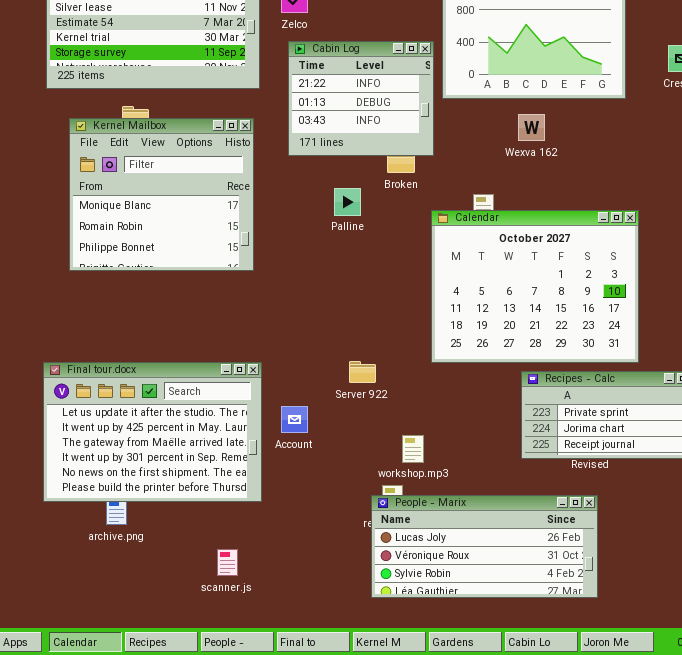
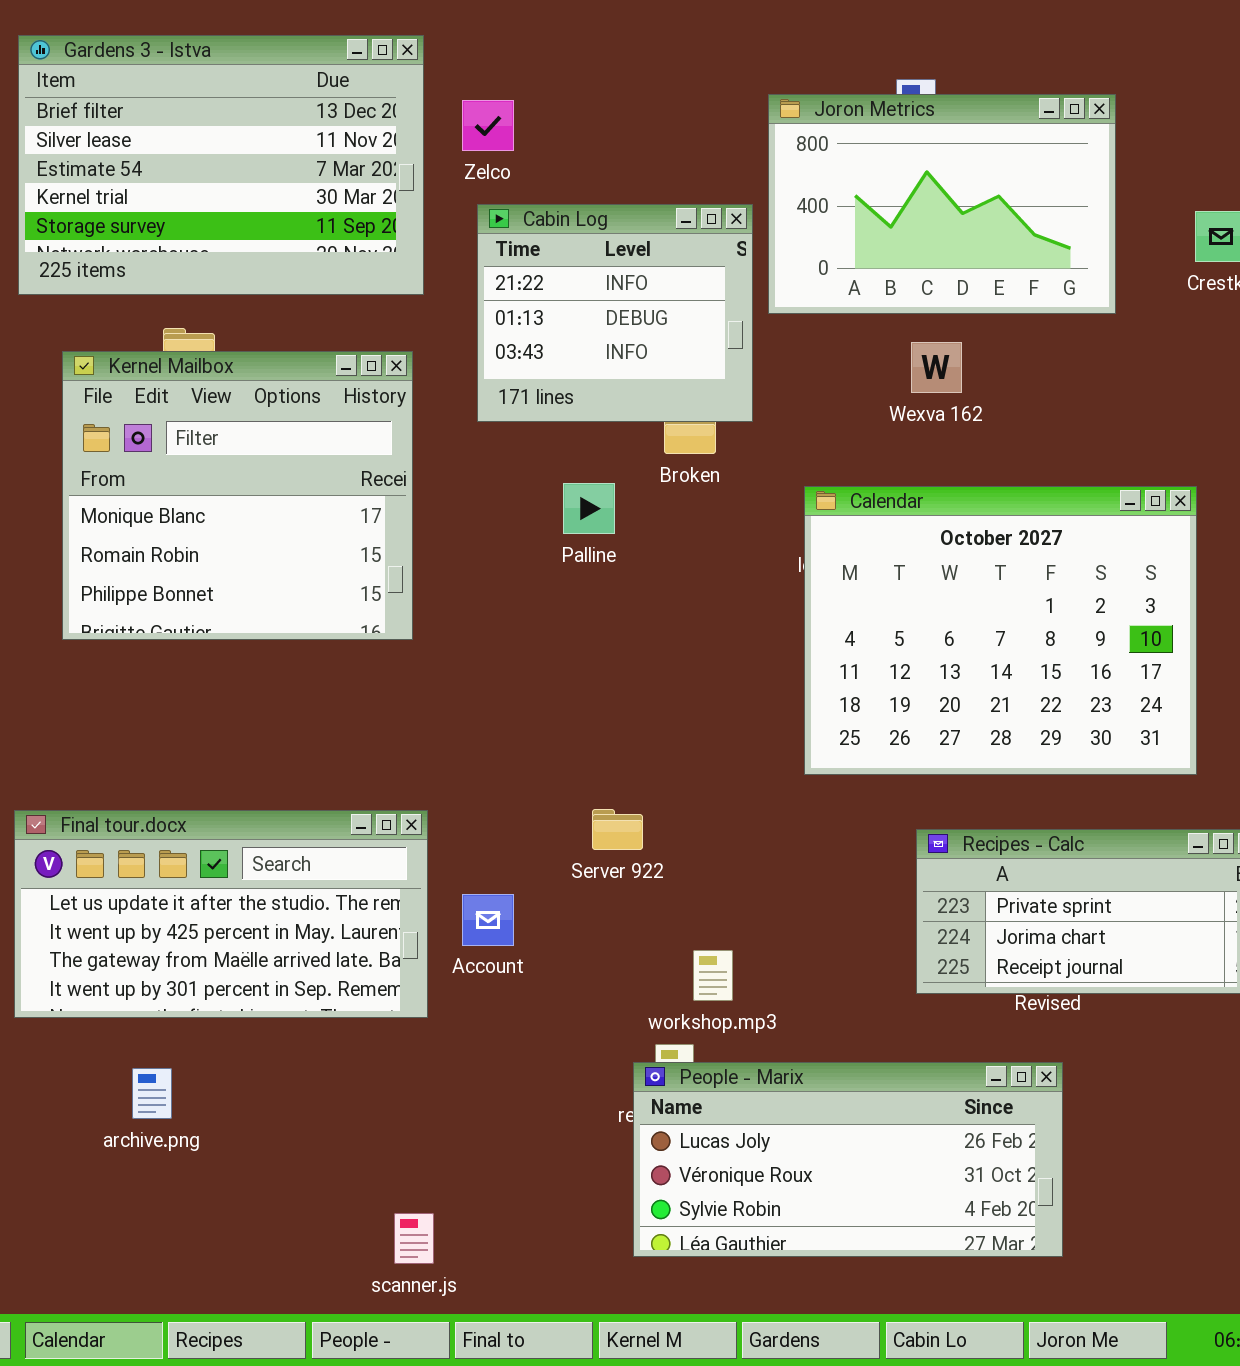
Calendar: [431,210,639,363] -> [804,486,1197,775], moved
Final tour.docx: [43,362,262,502] -> [14,810,428,1018], resized
scanner.js: [217,549,238,576] -> [394,1213,434,1264], moved

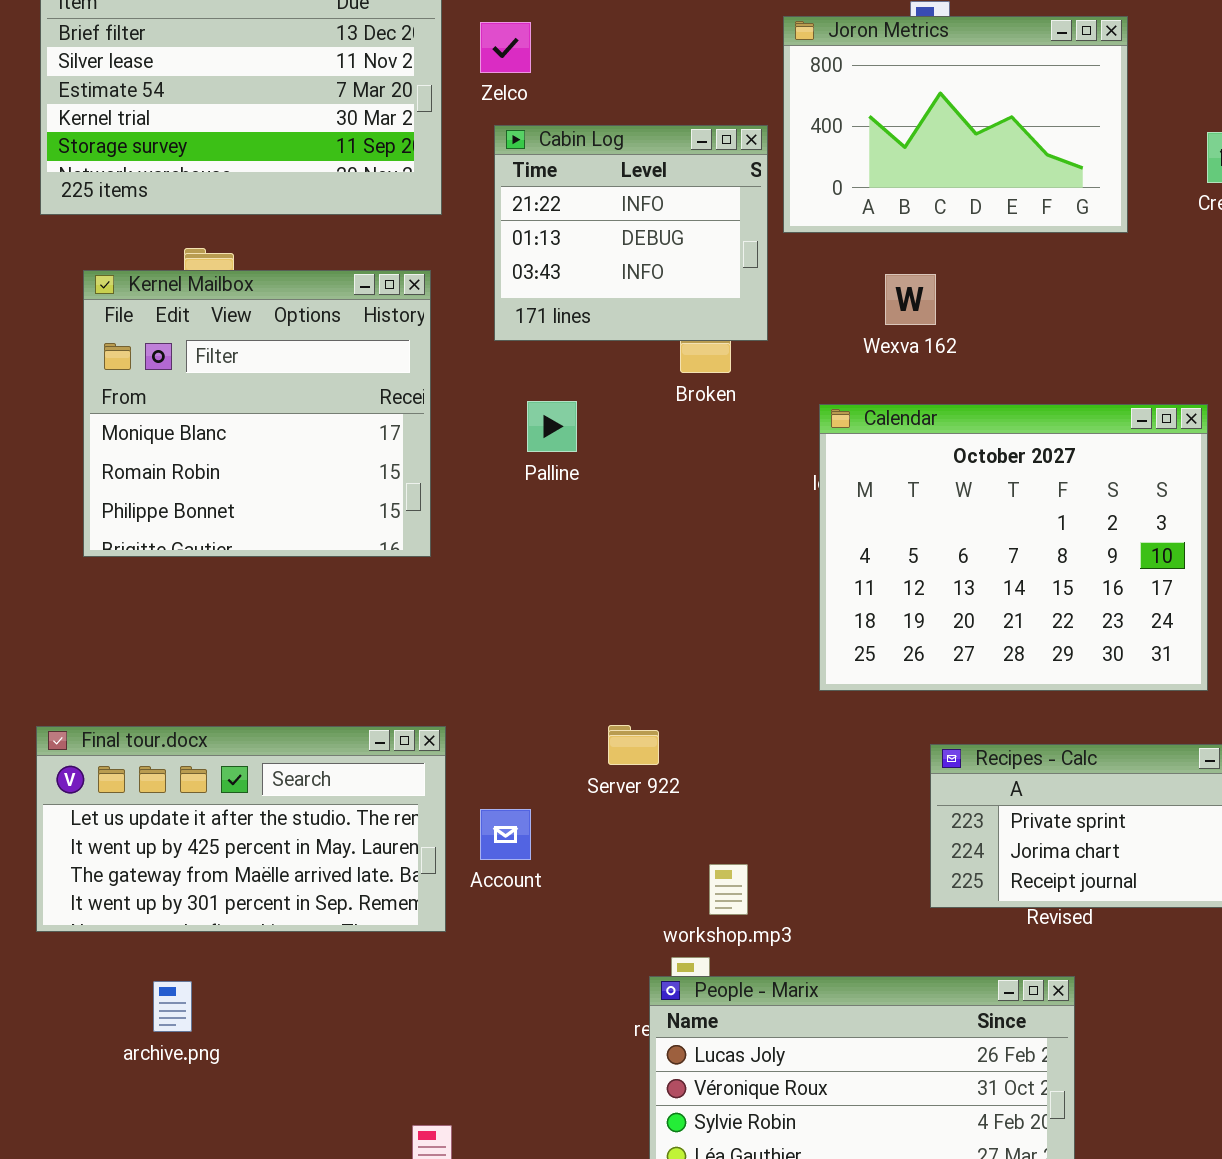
Wexva 162: [911,342,962,393] -> [885,274,936,325], moved
Palline: [563,483,615,534] -> [527,401,577,452], moved

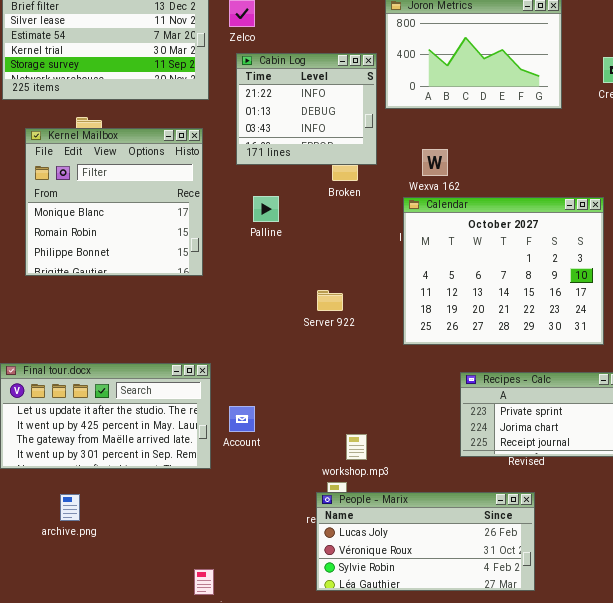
Wexva 162: [885,274,936,325] -> [422,149,448,176], moved
Server 922: [608,725,659,765] -> [317,290,343,311], moved

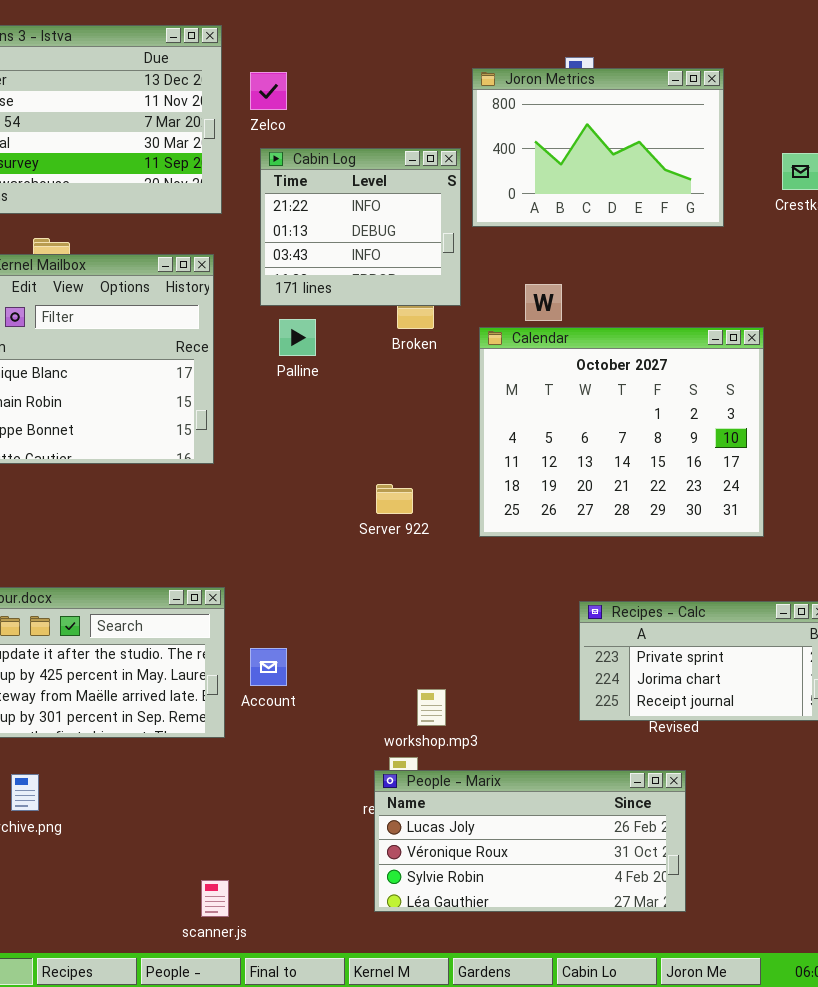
Palline: [253,196,279,222] -> [279,319,316,356], moved
Calendar: [403,197,604,345] -> [479,327,764,537], moved

